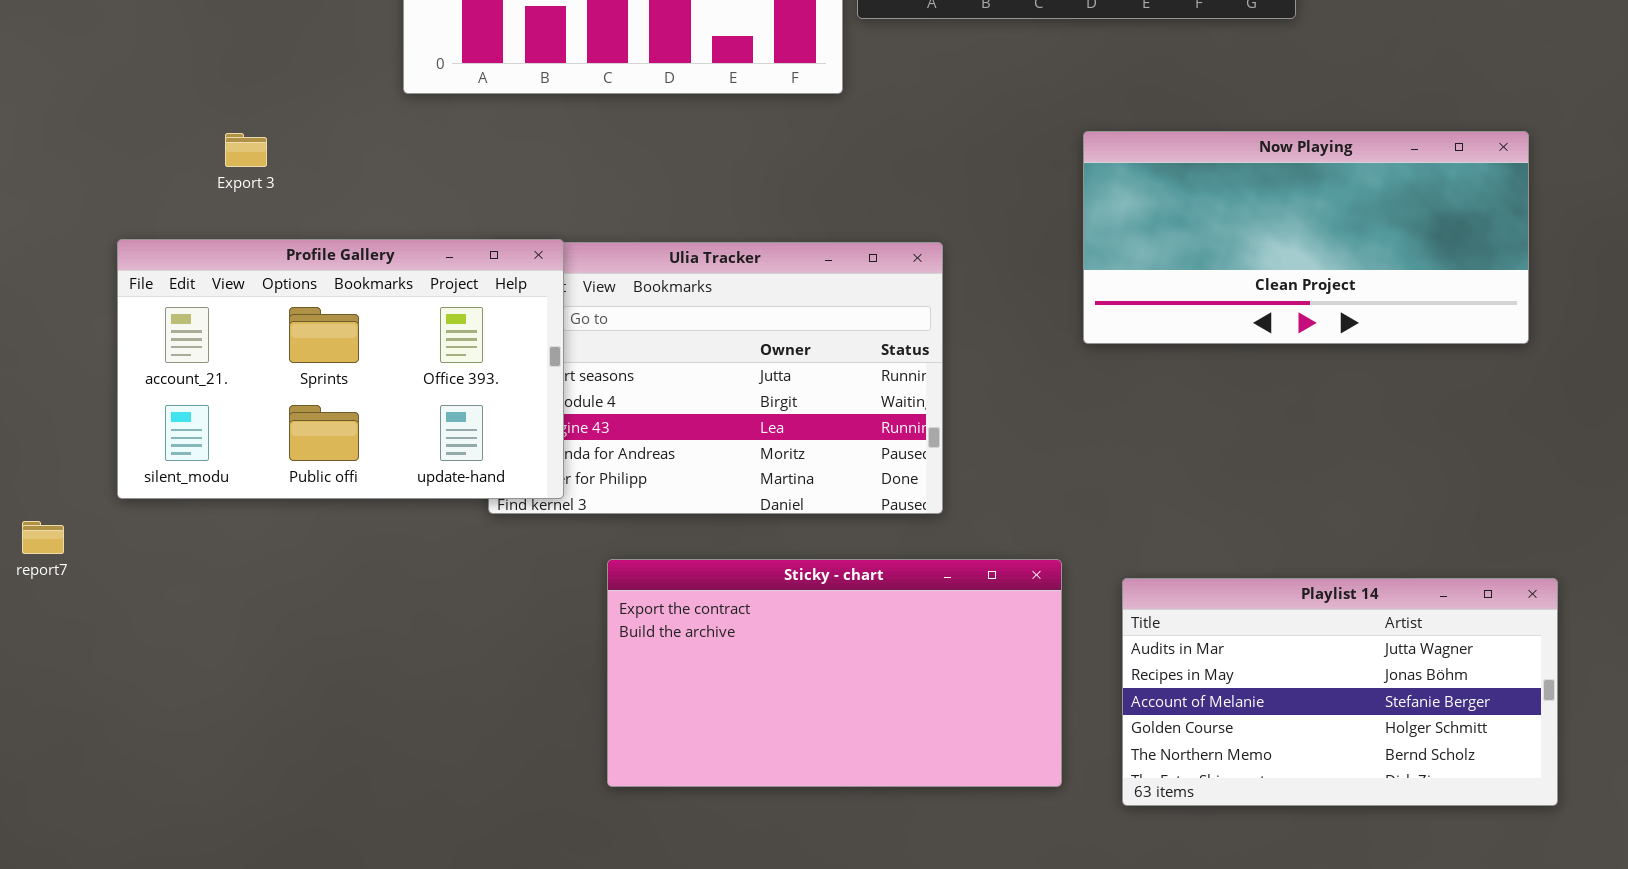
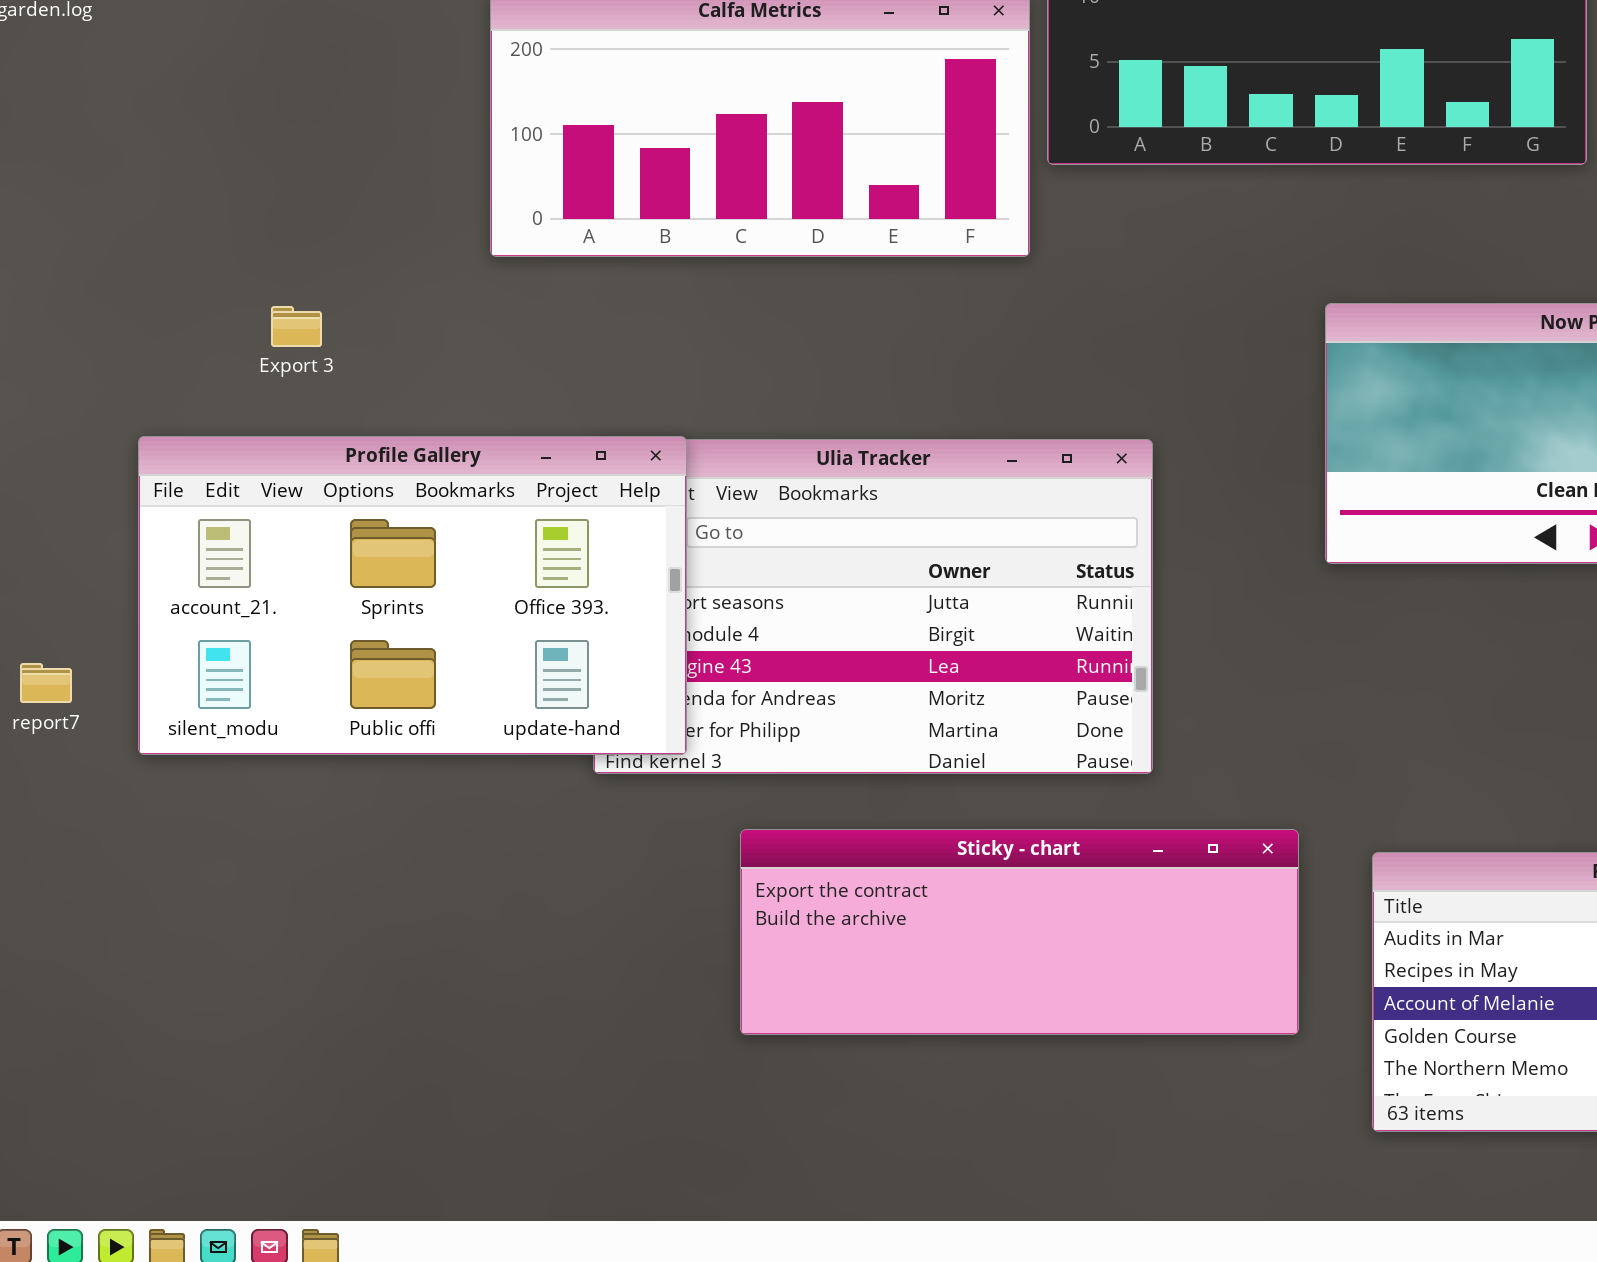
report7: [22,521,64,554] -> [20,663,72,703], moved
Sticky - chart: [607,559,1062,787] -> [740,829,1299,1035], resized

